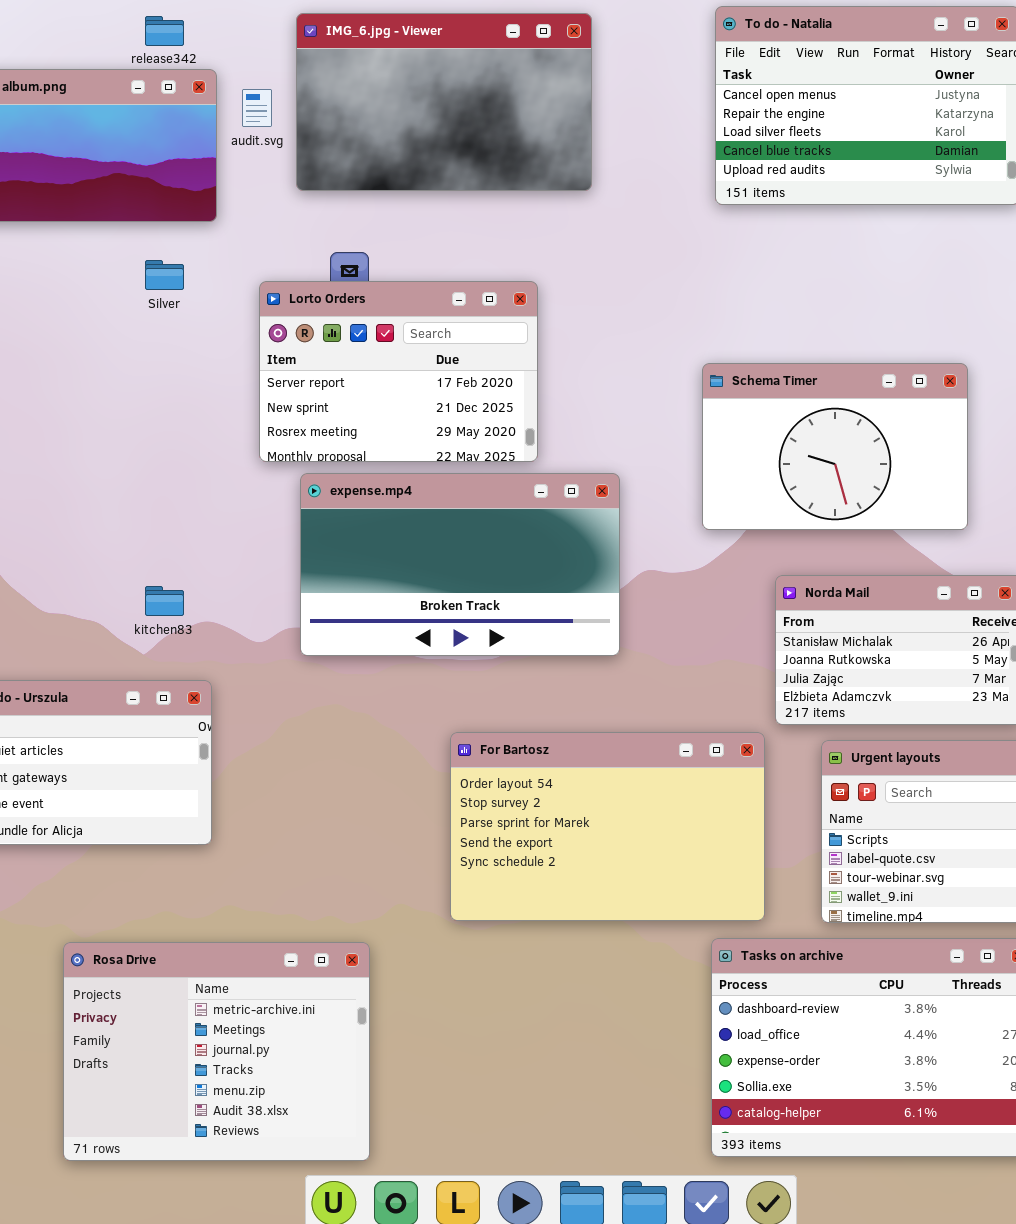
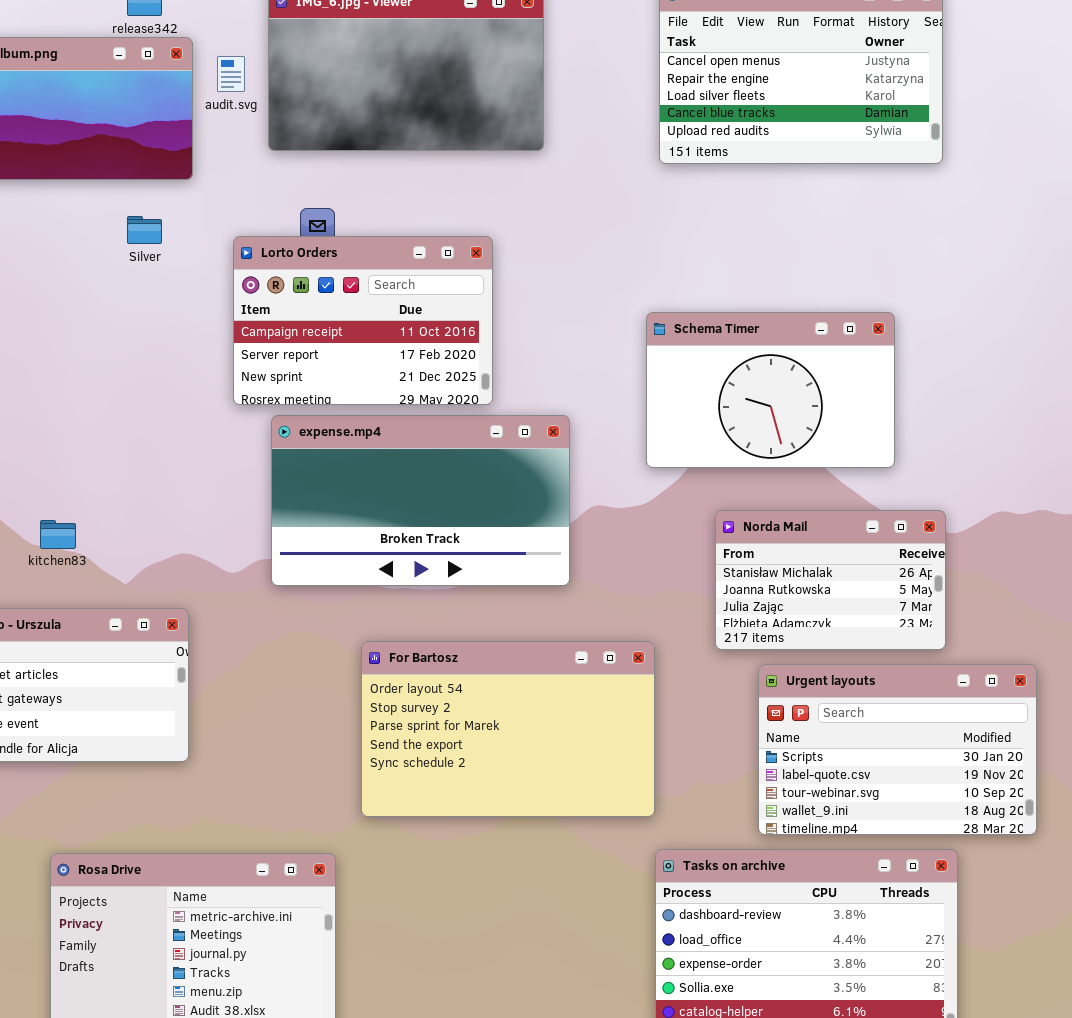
Lorto Orders: [259,281,538,462] -> [233,236,493,405], scrolled up 1 row
kitchen83: [145,586,184,616] -> [40,520,76,549], moved
For Bartosz: [450,732,765,921] -> [361,641,655,817], moved

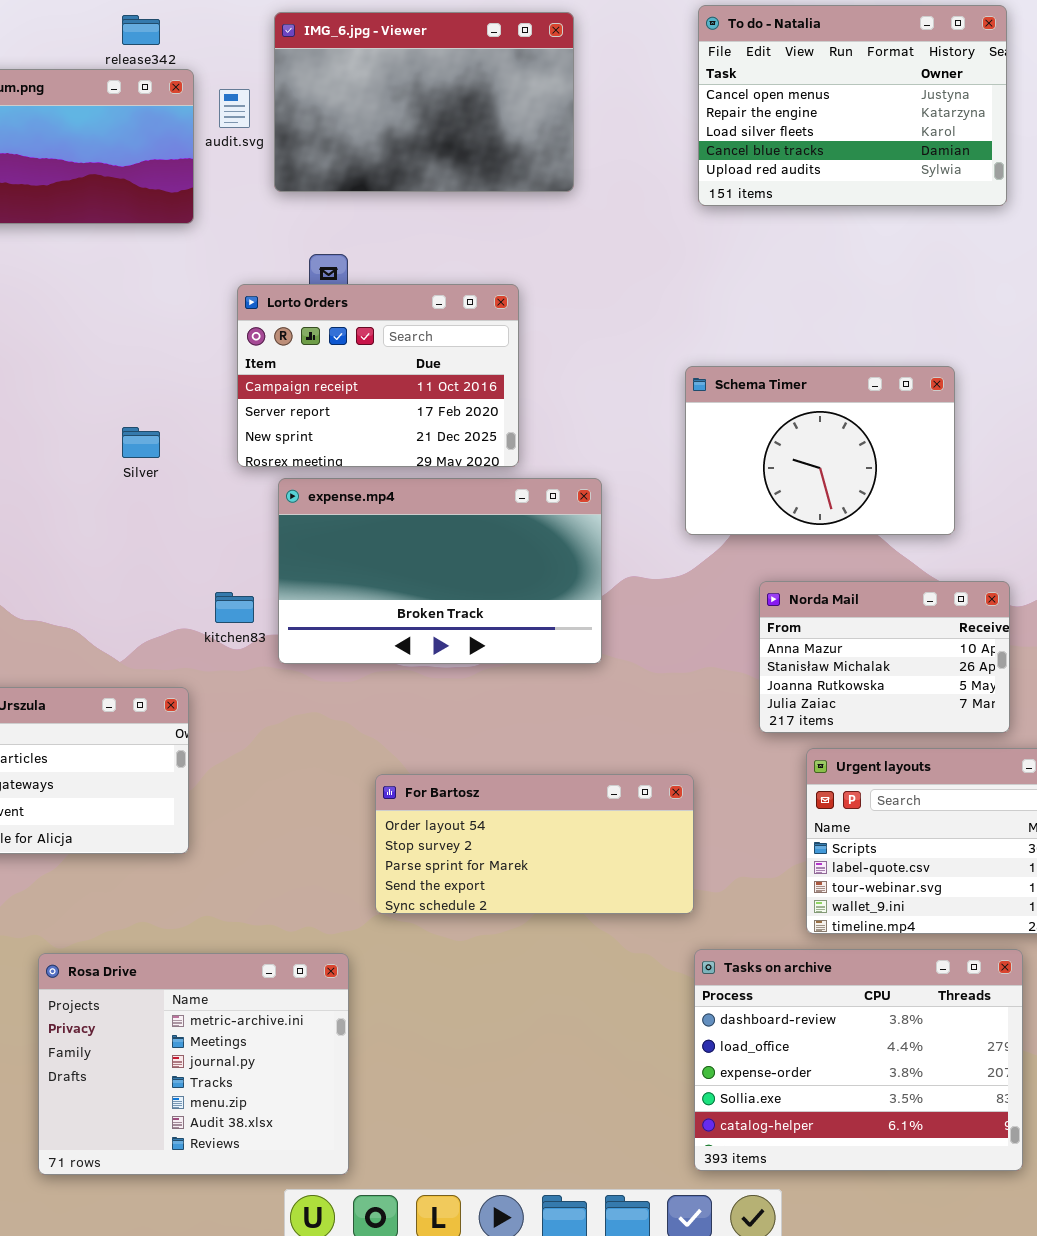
Silver: [127,216,162,244] -> [122,427,160,458], moved
Norda Mail: [715,510,946,650] -> [759,581,1010,733], scrolled up 1 row
kitchen83: [40,520,76,549] -> [215,592,254,623], moved
For Bartosz: [361,641,655,817] -> [375,774,694,914], resized

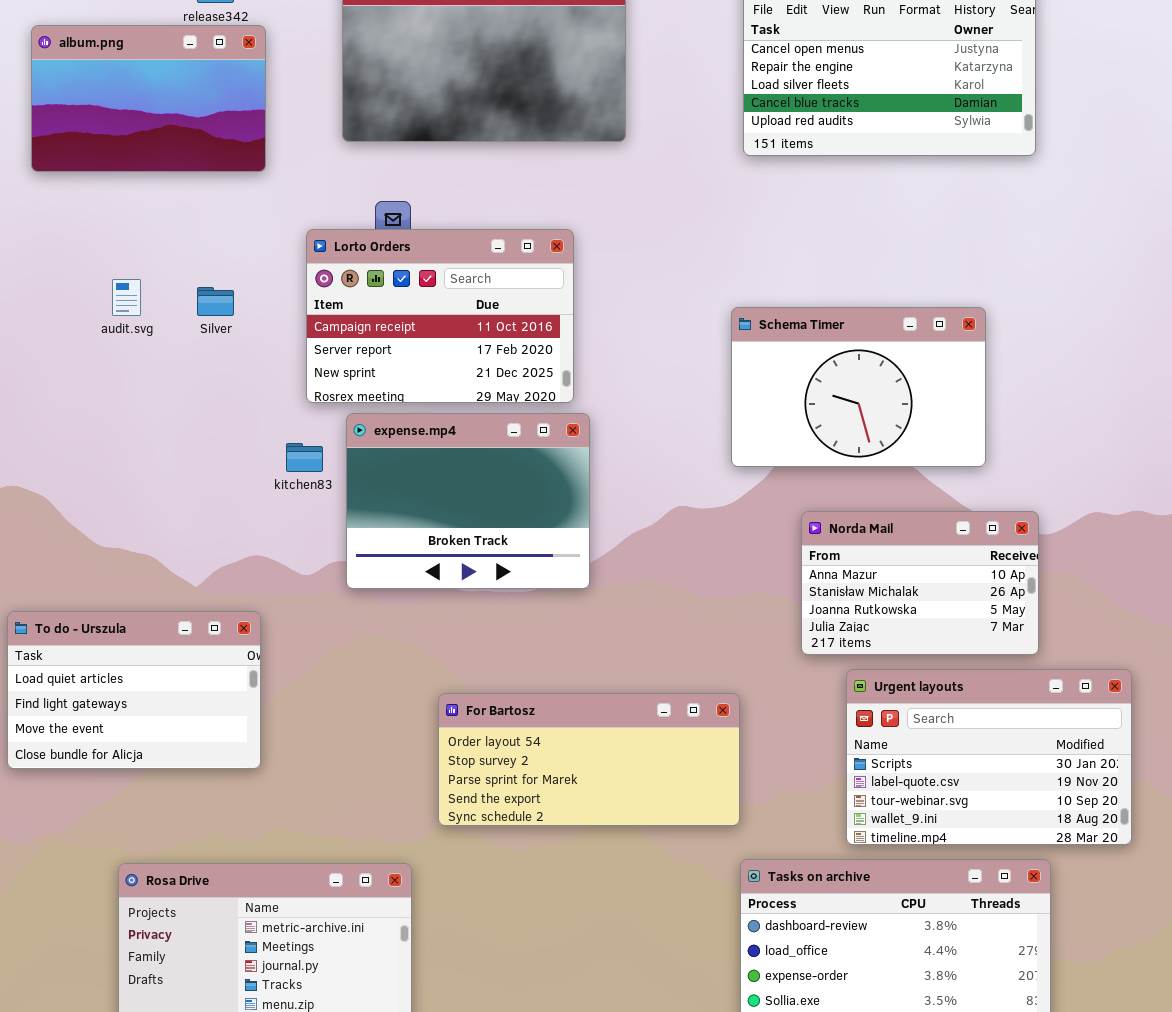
audit.svg: [219,89,250,128] -> [112,279,141,316], moved
Silver: [122,427,160,458] -> [197,287,234,316], moved
expense.mp4: [278,478,602,664] -> [346,413,590,589], resized
kitchen83: [215,592,254,623] -> [286,443,323,472], moved

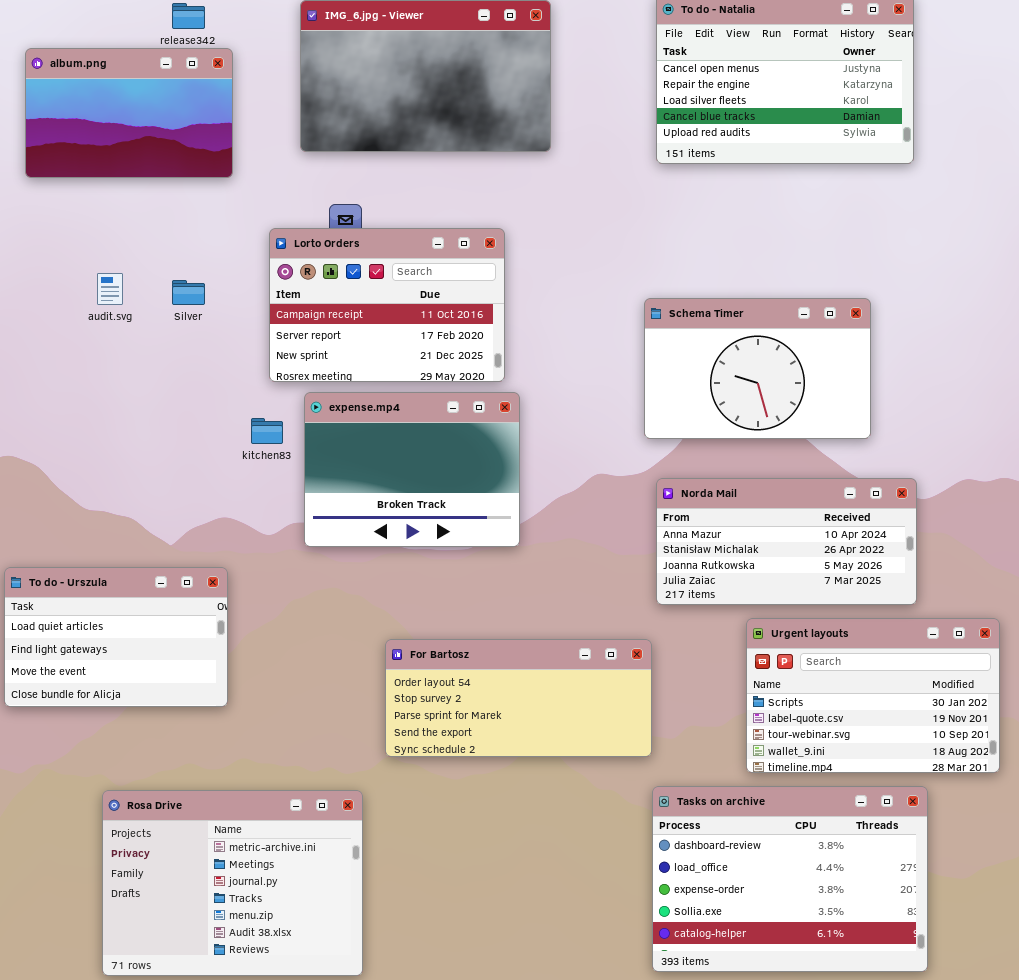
Norda Mail: [801,511,1039,655] -> [656,478,917,605], resized

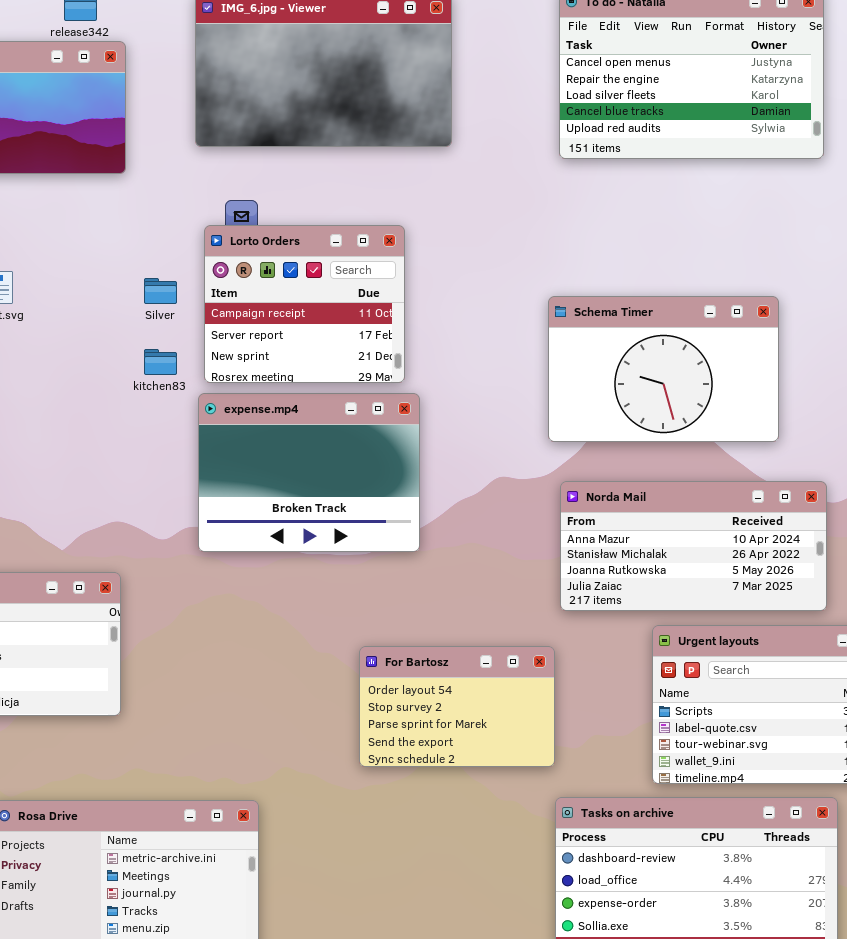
Lorto Orders: [269,228,505,382] -> [204,225,405,383], resized
Silver: [172,280,205,305] -> [144,278,177,304], moved
kitchen83: [251,418,283,444] -> [144,349,177,375], moved
For Bartosz: [385,639,652,757] -> [359,646,555,767], resized

